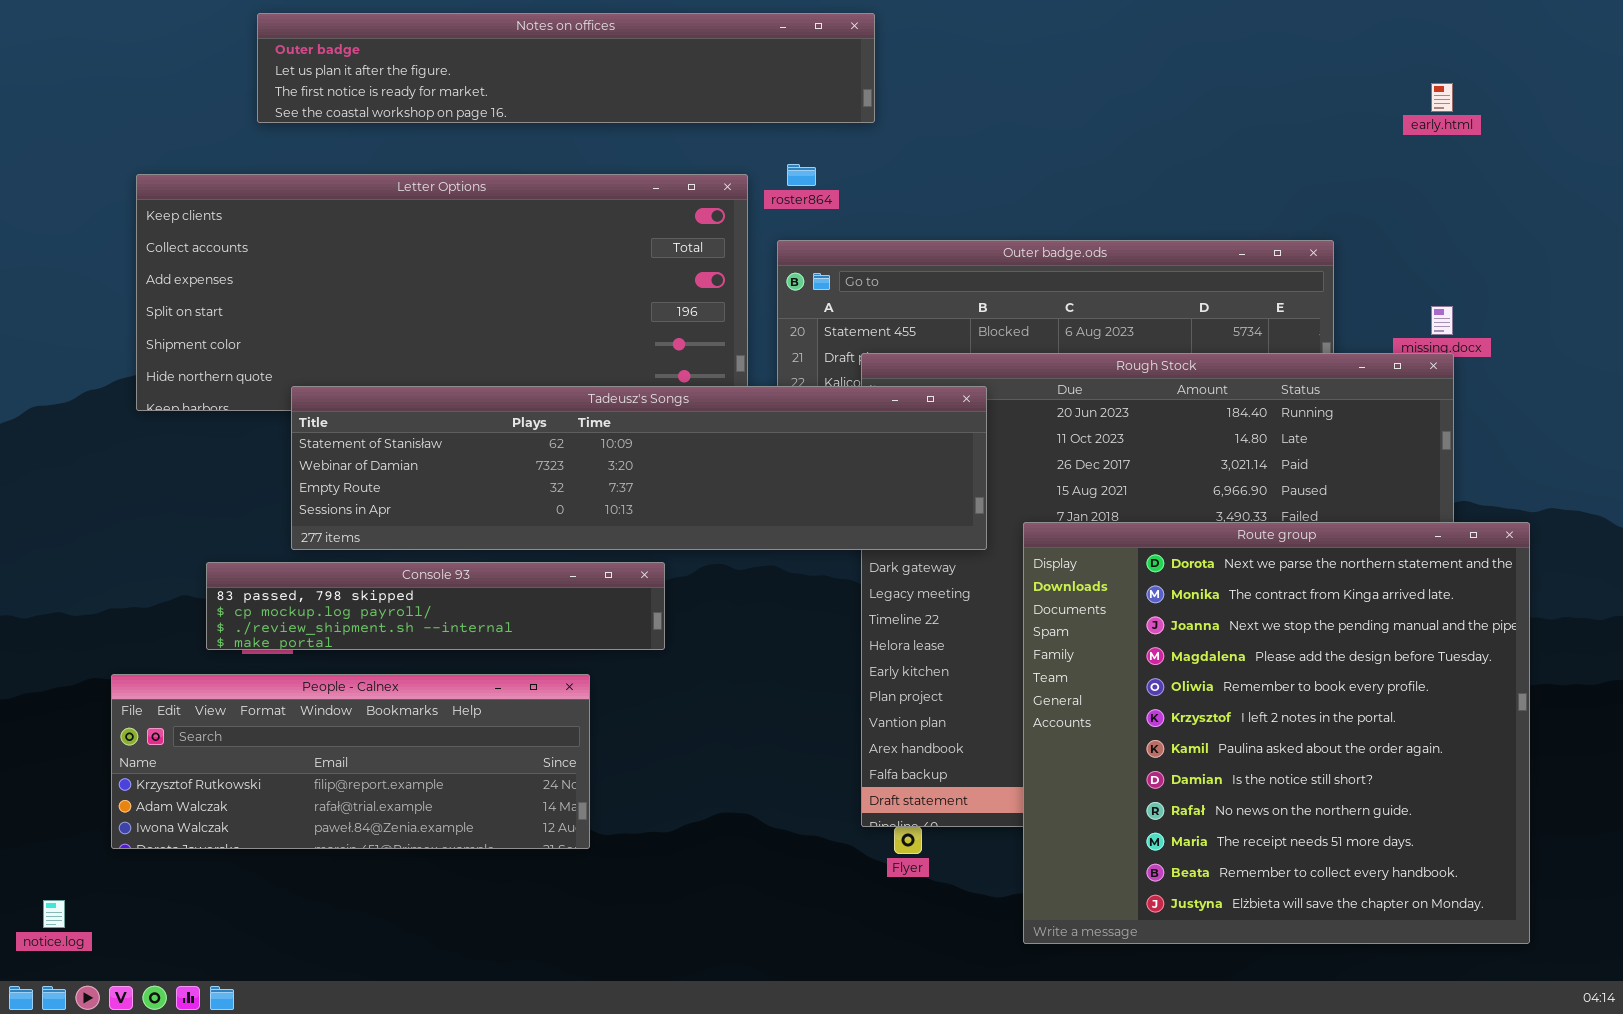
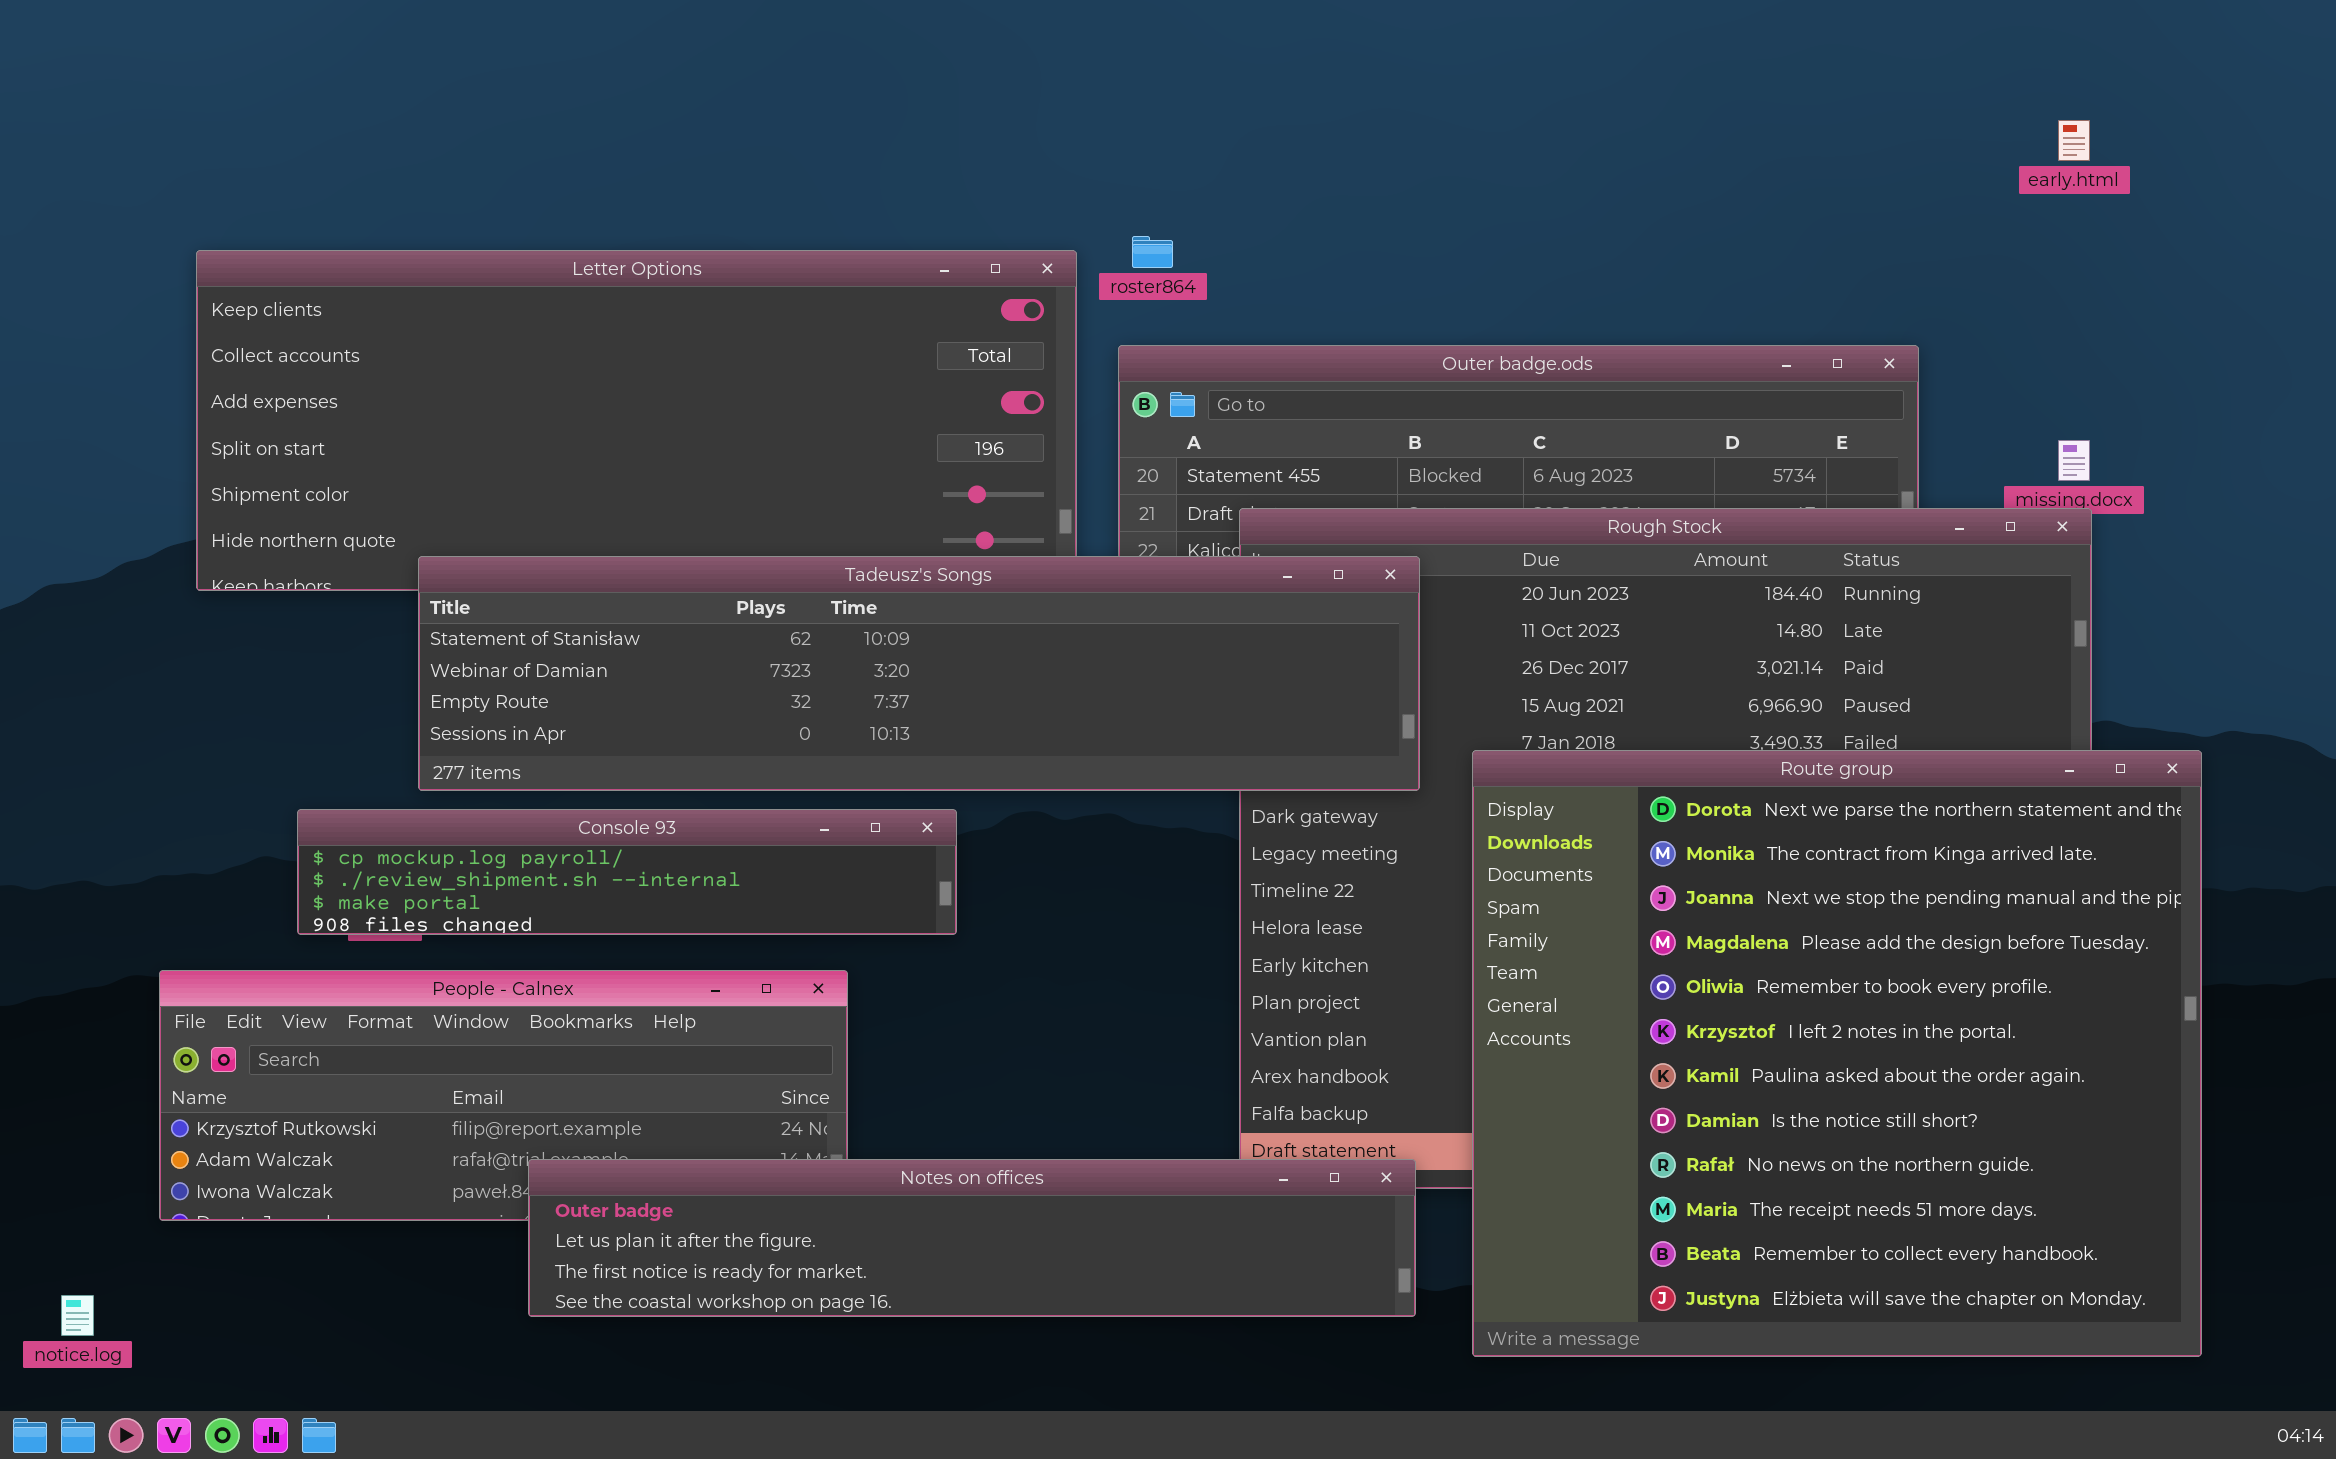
Notes on offices: [257,13,875,123] -> [528,1159,1416,1317], moved
Console 93: [206,562,665,650] -> [297,809,957,935], scrolled down 1 row

